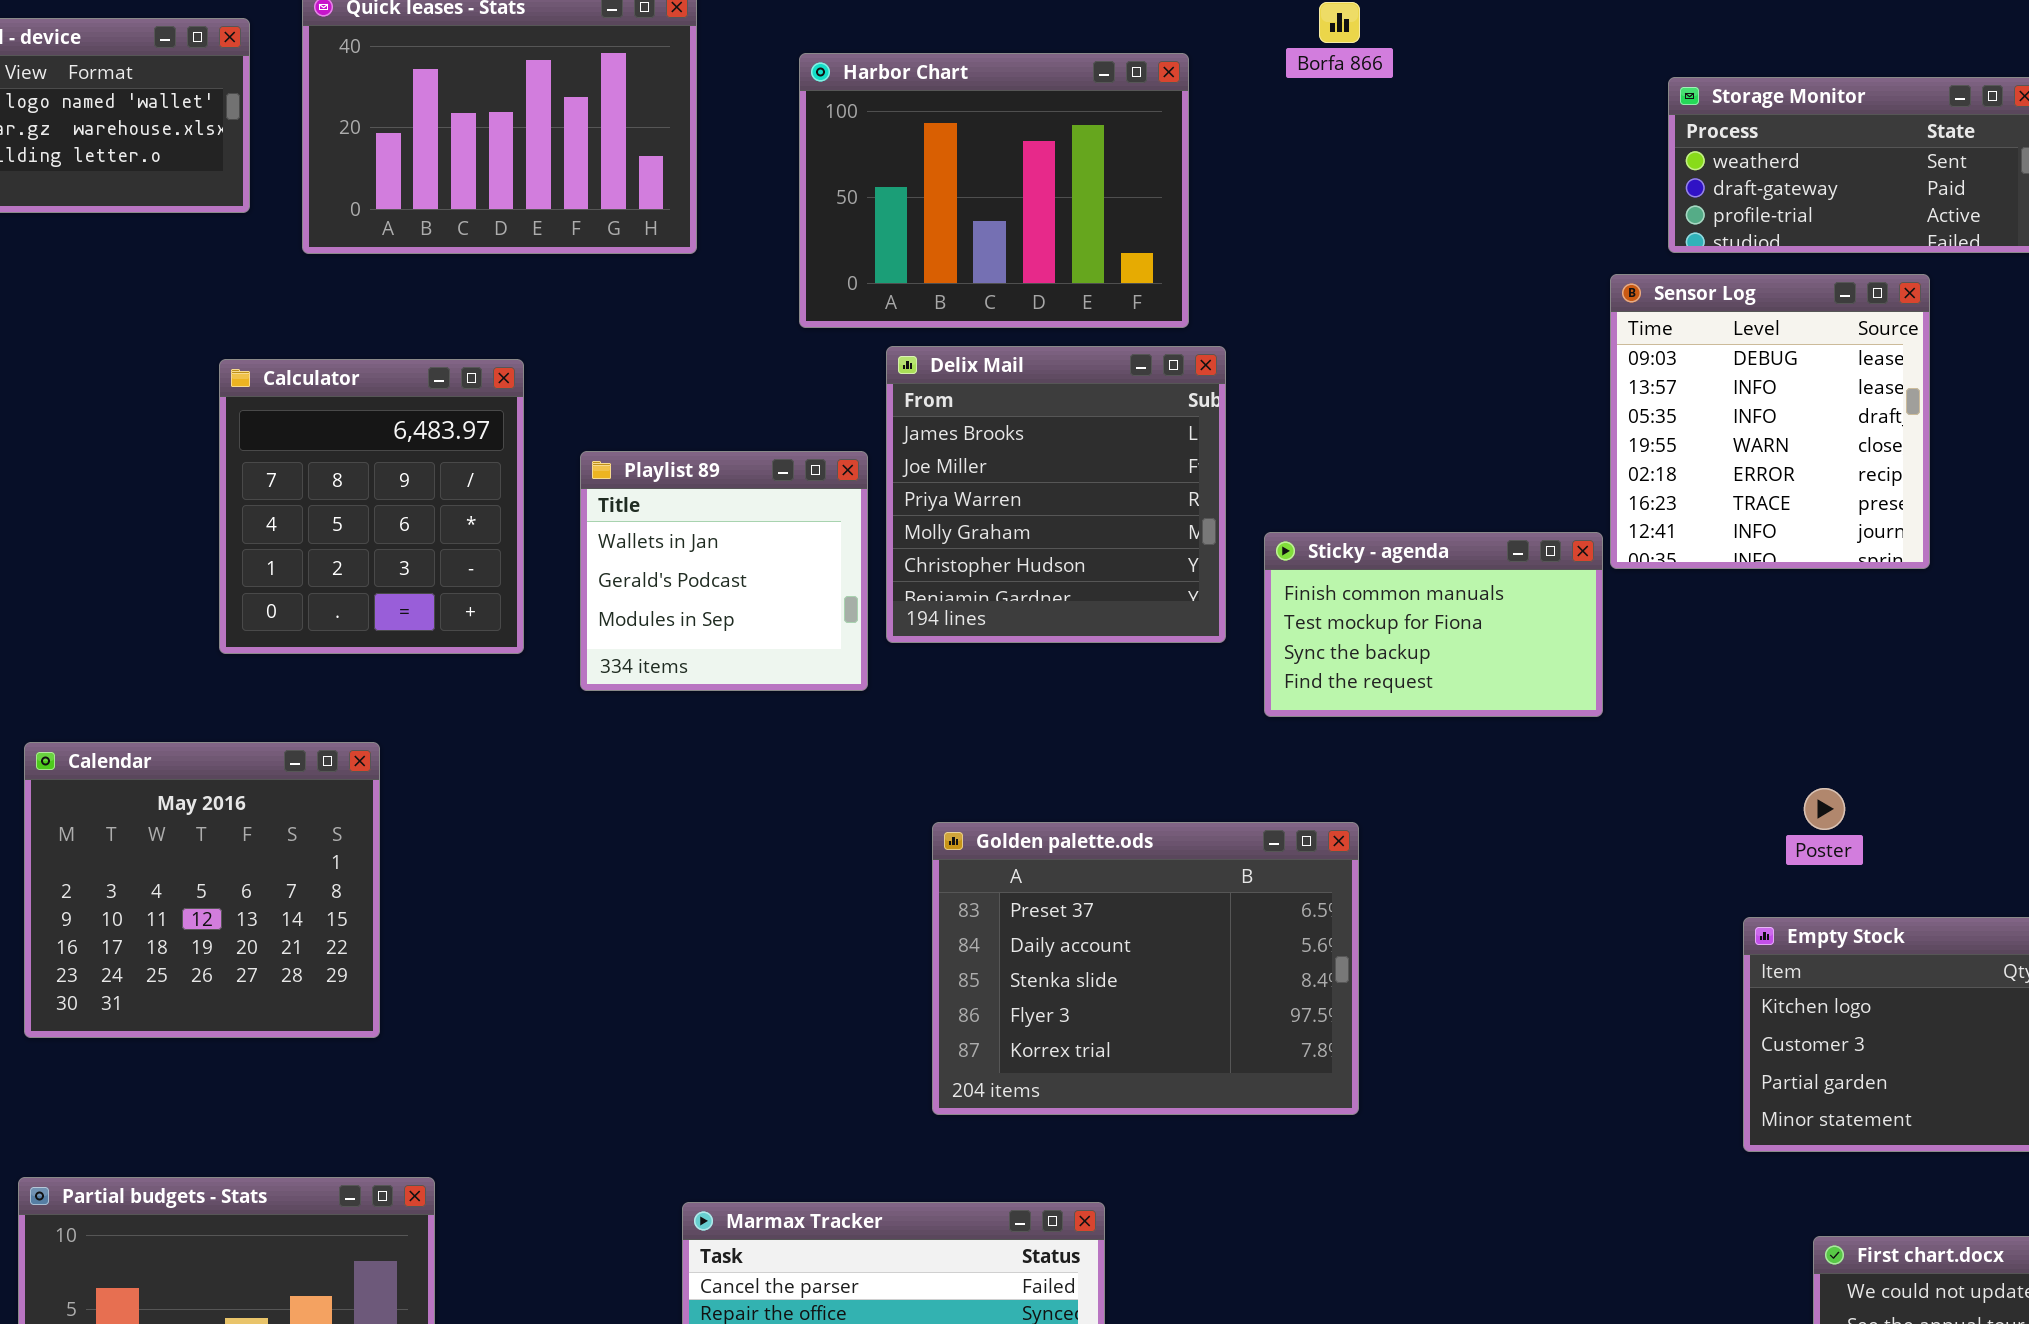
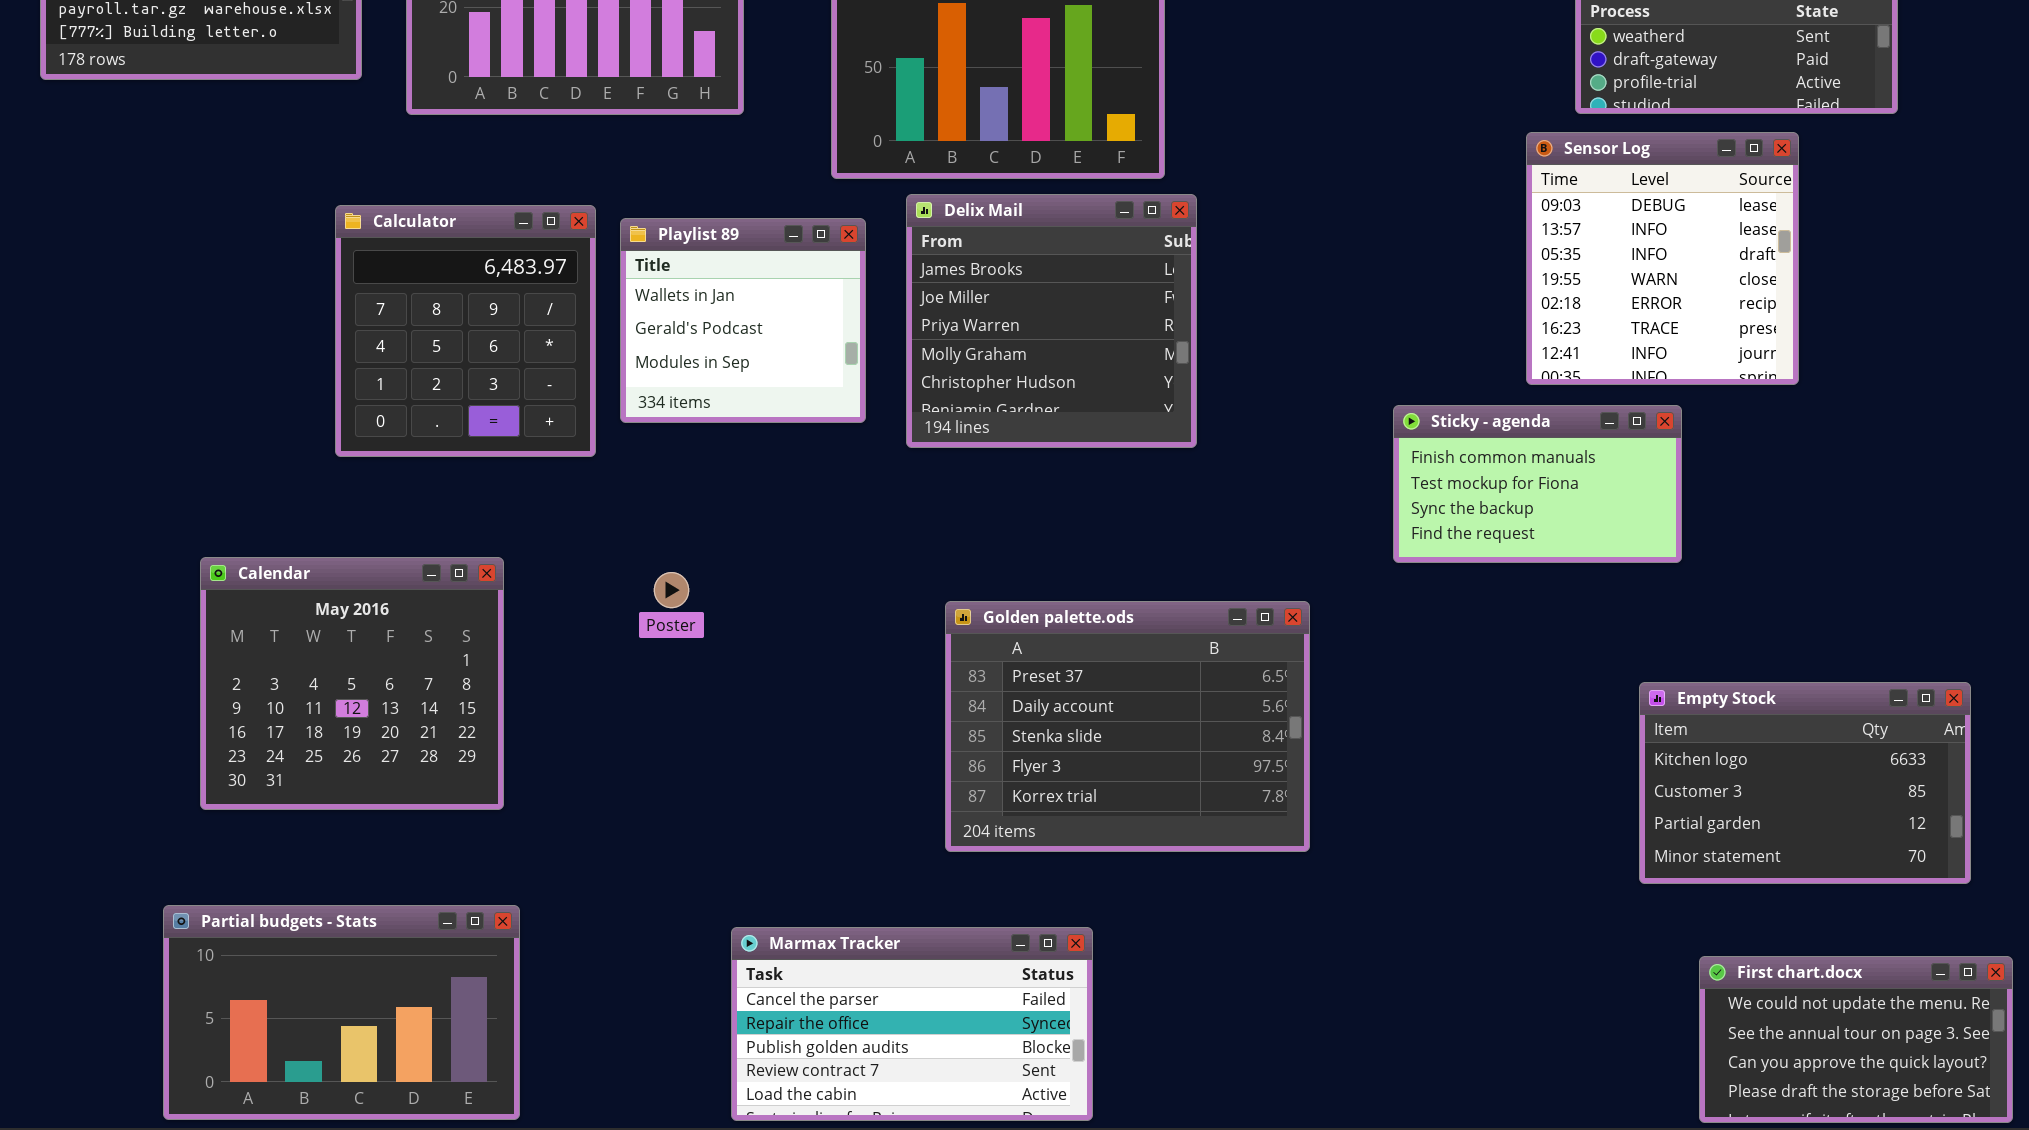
Playlist 89: [580,451,868,691] -> [620,218,866,423], moved
Sticky - agenda: [1264,532,1603,717] -> [1393,405,1682,563], moved
Calendar: [24,742,380,1038] -> [200,557,504,810], moved
Poster: [1804,788,1845,830] -> [654,572,689,608], moved

